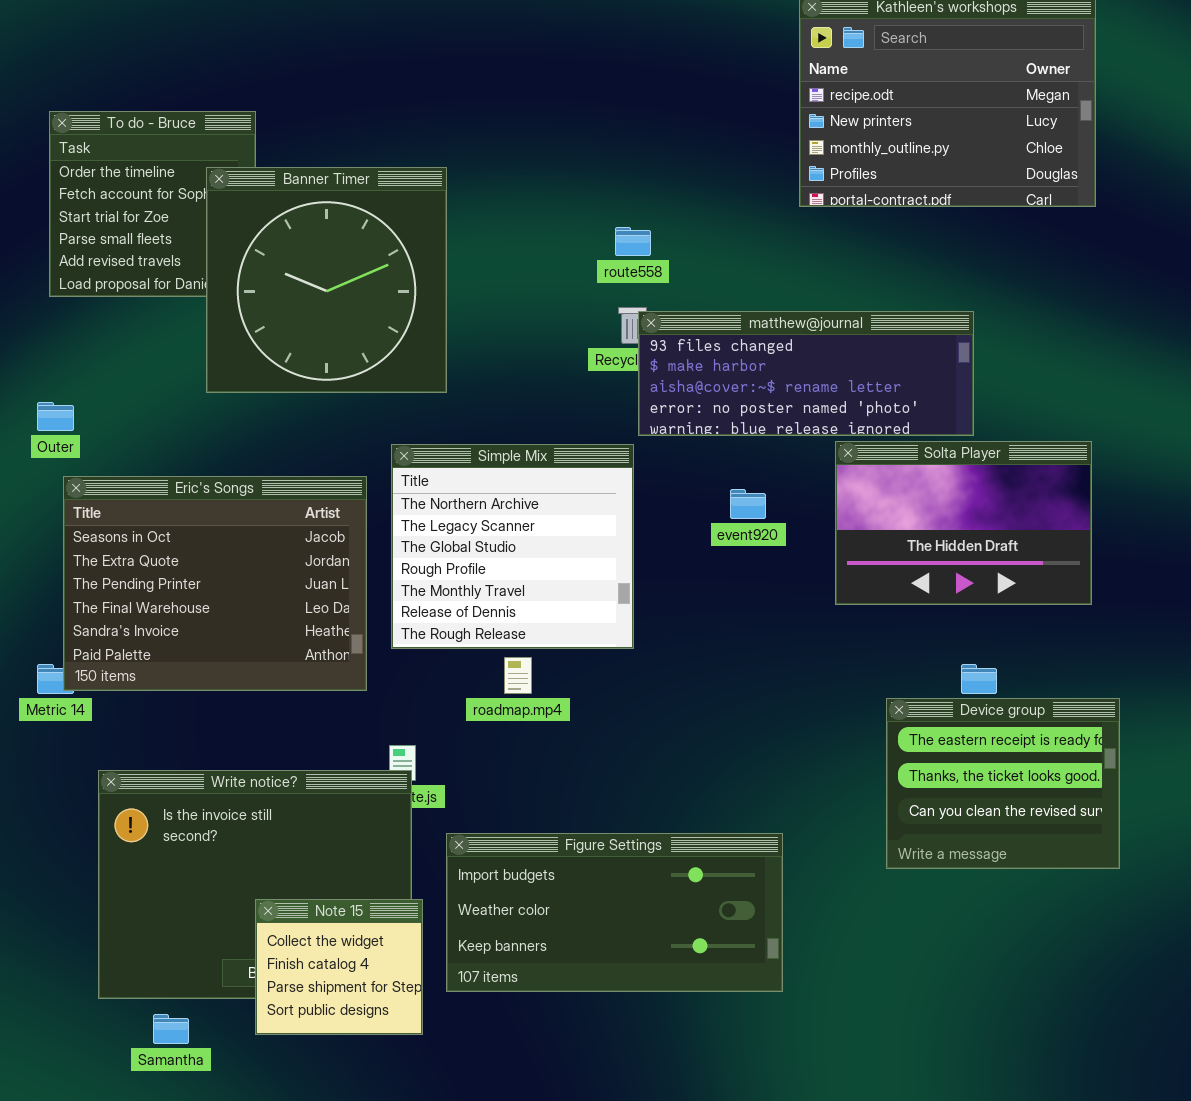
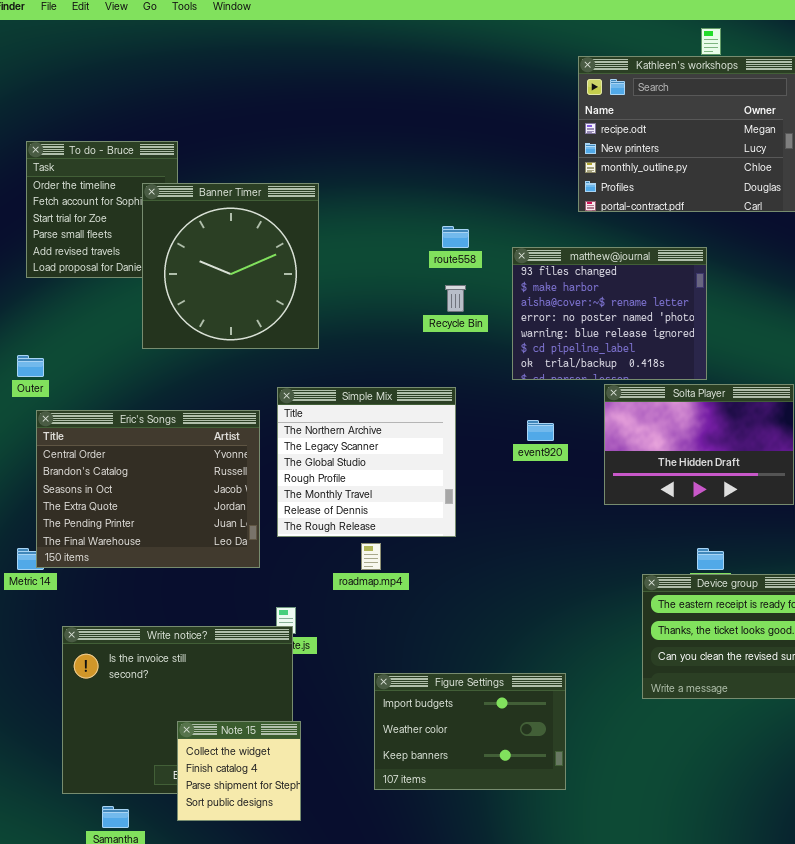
matthew@journal: [638,311,974,436] -> [512,247,707,380], resized
Eric's Songs: [63,476,367,691] -> [36,410,260,568], scrolled up 2 rows
Figure Settings: [446,833,783,992] -> [374,673,566,790], resized

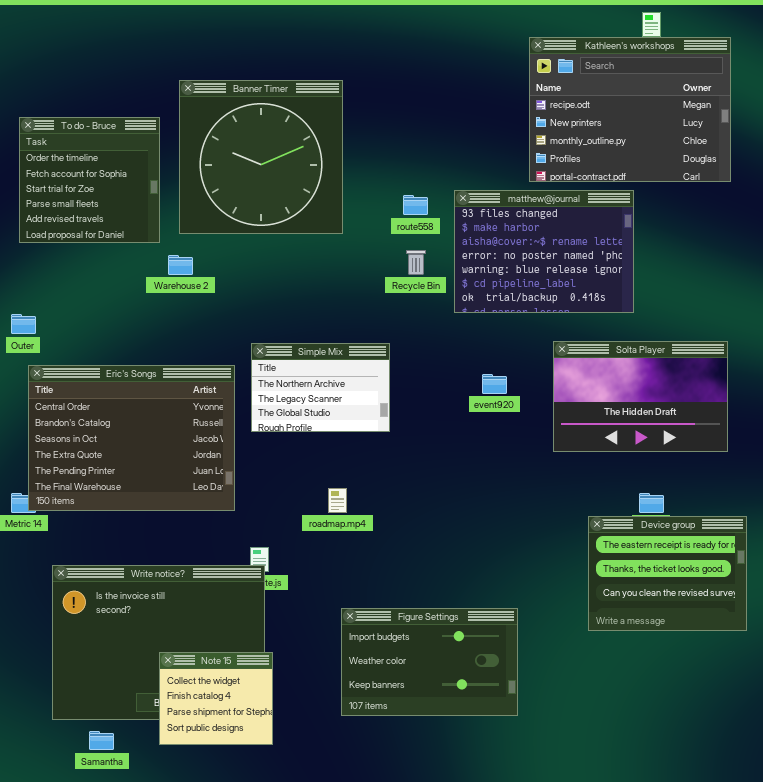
Banner Timer: [142,183,319,349] -> [179,80,343,234], moved
matthew@journal: [512,247,707,380] -> [454,190,634,313], moved
Simple Mix: [277,387,456,537] -> [251,343,390,432], resized

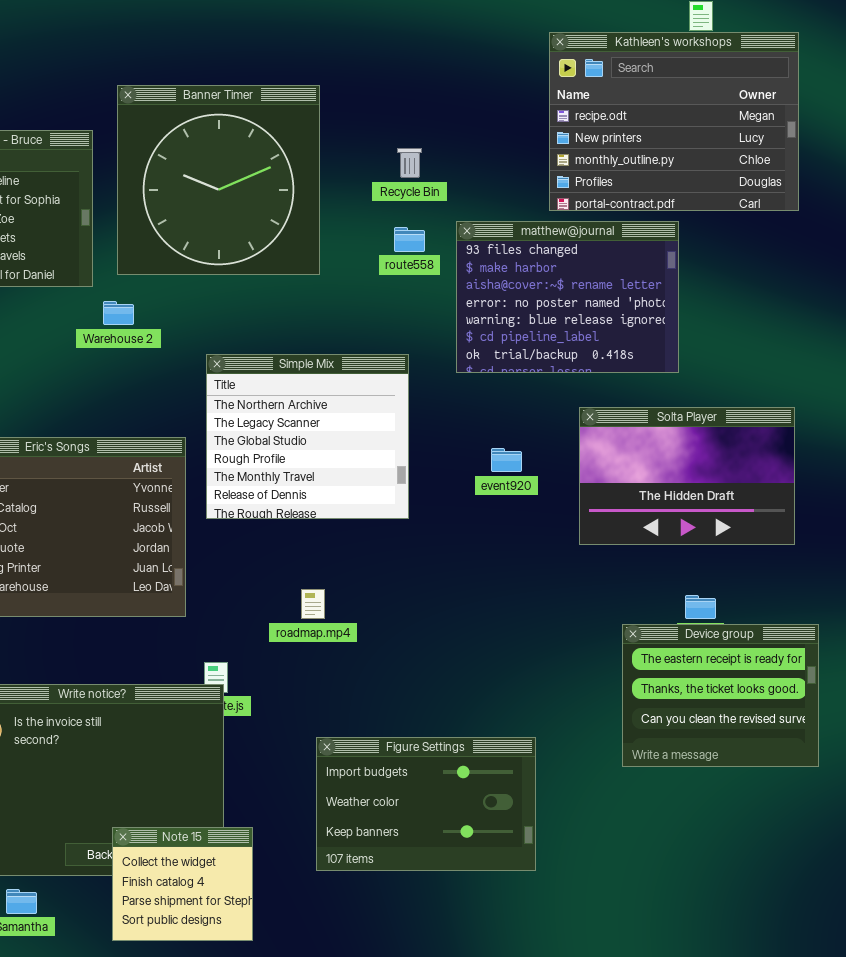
Recycle Bin: [406,250,426,275] -> [397,148,422,178], moved
Simple Mix: [251,343,390,432] -> [206,354,409,519], resized
Note 15: [159,652,273,745] -> [112,827,253,941], moved

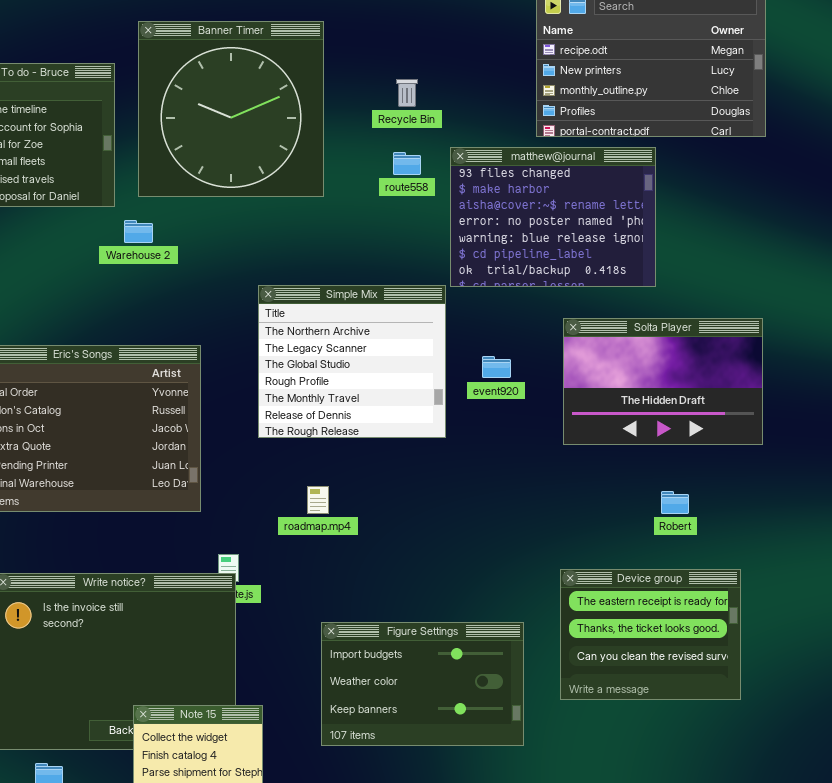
Simple Mix: [206,354,409,519] -> [258,285,446,438], moved
Device group: [622,624,819,767] -> [560,569,741,700], moved

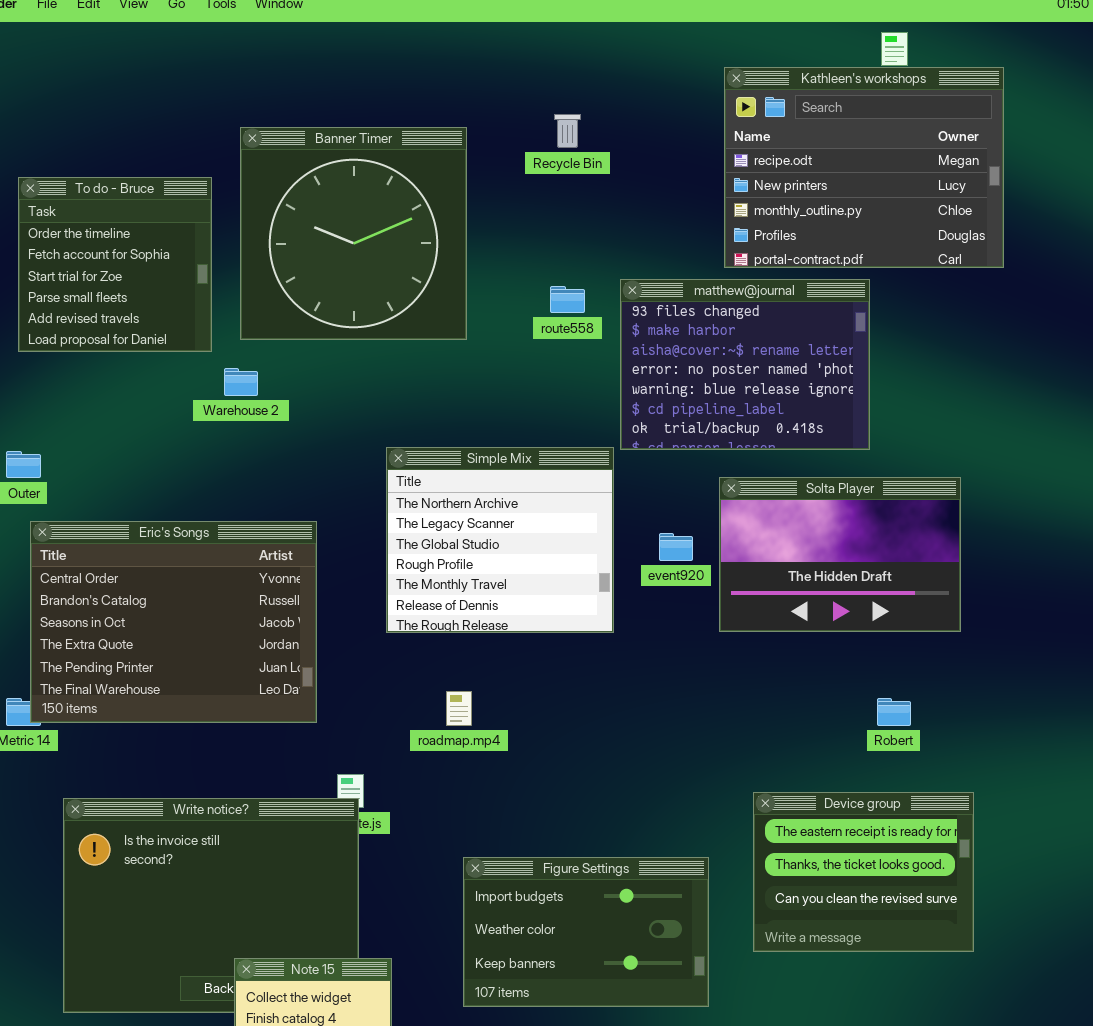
Recycle Bin: [396,79,418,107] -> [554,114,581,148], moved
Solta Player: [563,318,763,445] -> [719,477,961,632], moved

